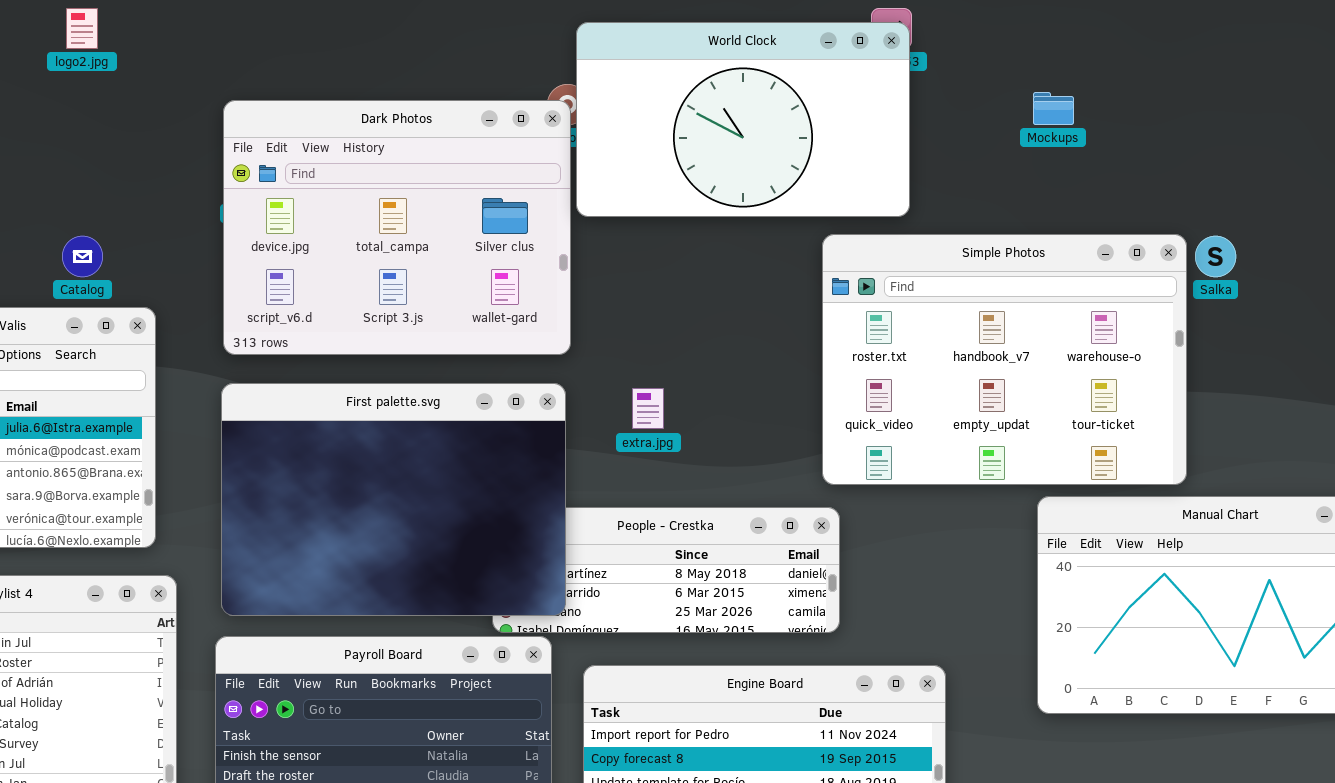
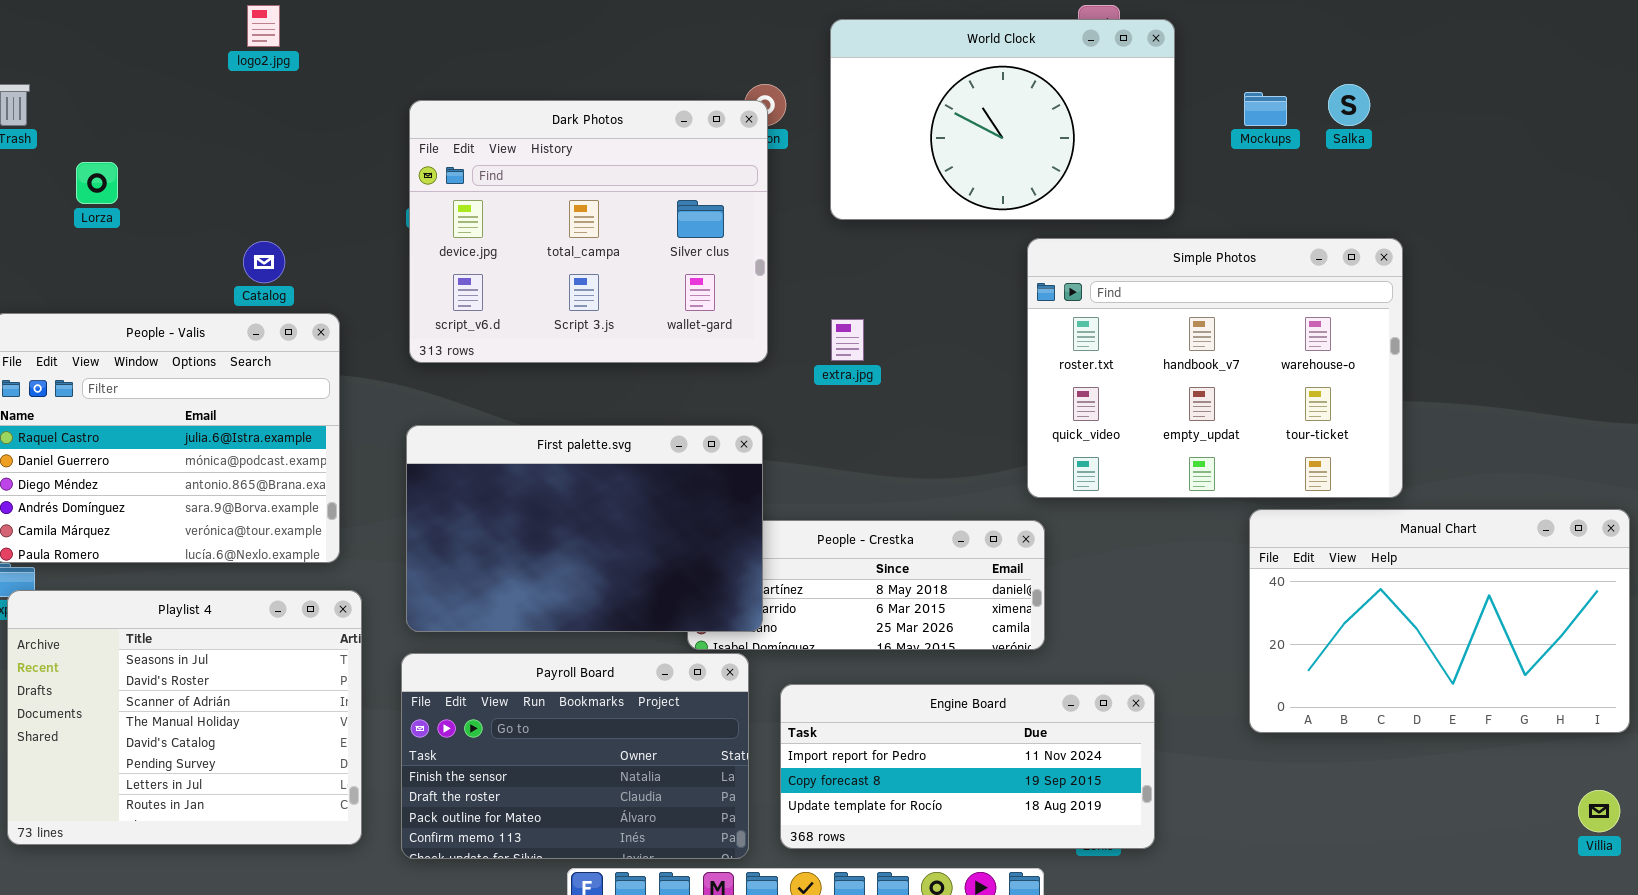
World Clock: [576,22,910,217] -> [830,19,1175,220], moved
Salka: [1195,236,1236,277] -> [1328,84,1370,126], moved
First palette.svg: [221,383,566,616] -> [406,425,763,632], resized
extra.jpg: [632,388,664,429] -> [831,319,864,361], moved

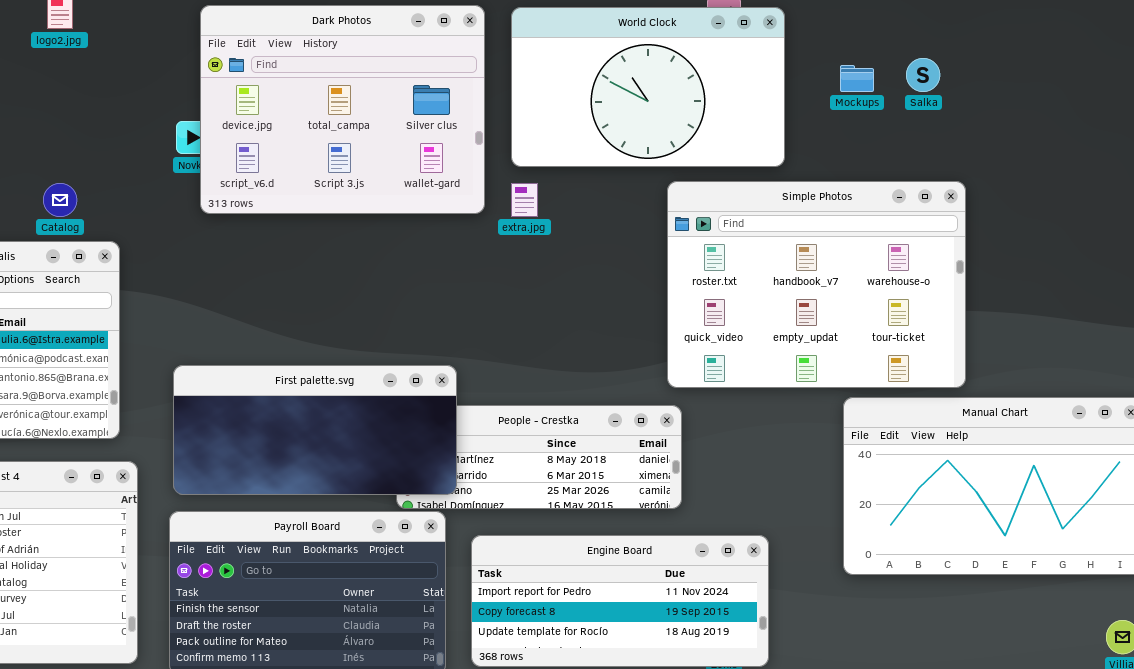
Dark Photos: [409,100,768,363] -> [200,5,485,214], moved
extra.jpg: [831,319,864,361] -> [511,183,538,217], moved
First palette.svg: [406,425,763,632] -> [173,365,457,495], resized

